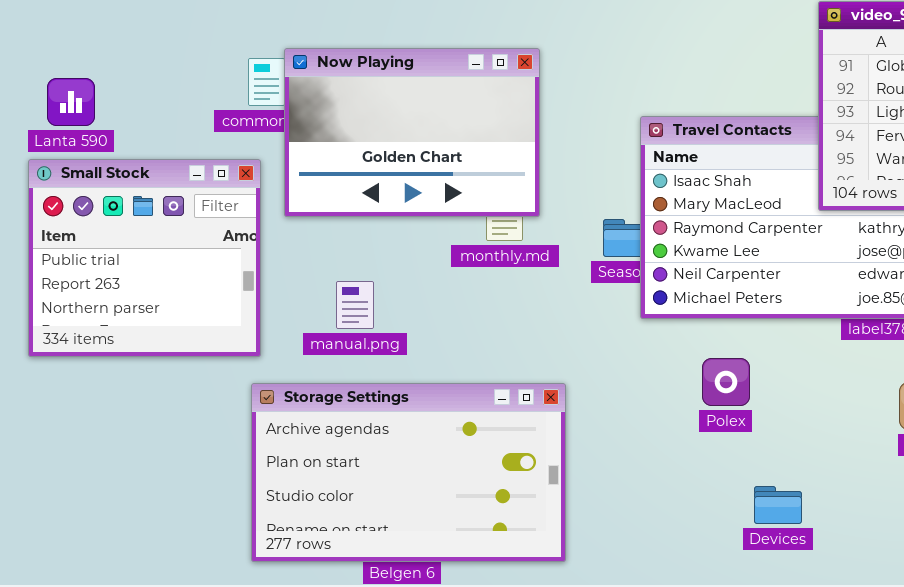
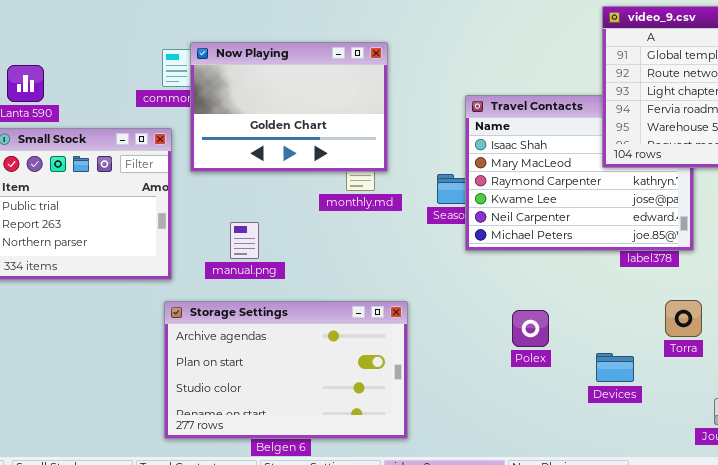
Polex: [702,358,750,406] -> [512,310,549,347], moved
Devices: [754,486,802,524] -> [596,353,634,382], moved

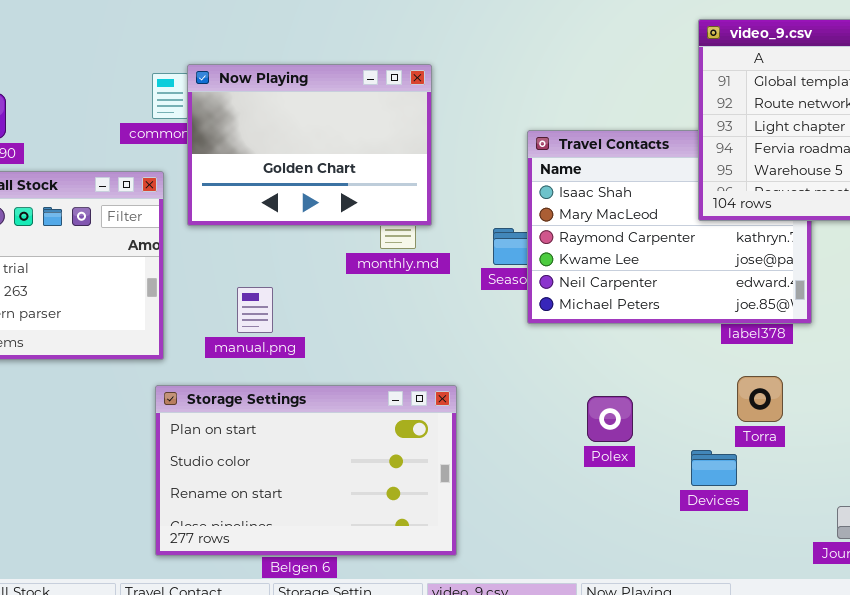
Torra: [665,300,702,337] -> [737,376,783,422], moved
Storage Settings: [164,301,408,439] -> [155,385,457,556], scrolled down 1 row

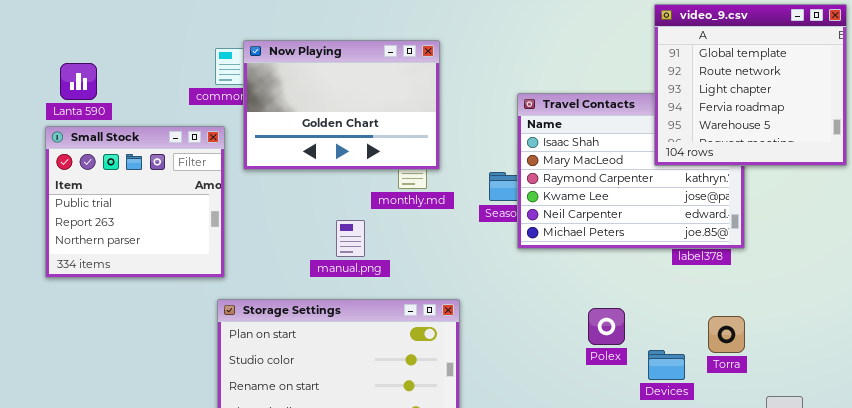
manual.png: [237,287,273,333] -> [336,220,365,257], moved
Torra: [737,376,783,422] -> [708,316,745,353], moved
Polex: [587,396,633,442] -> [588,308,625,345], moved

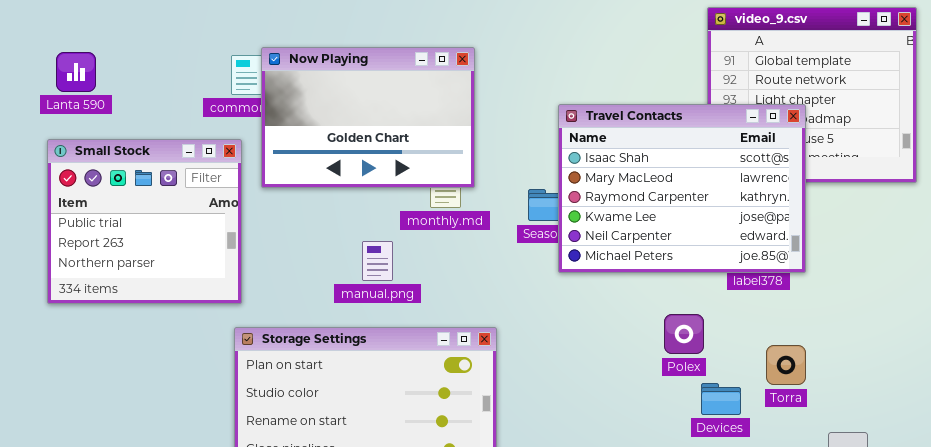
Lanta 590: [60,63,97,100] -> [56,52,96,92], moved
Travel Contacts: [517,93,745,249] -> [558,104,806,273], raised
Polex: [588,308,625,345] -> [664,314,704,354], moved

